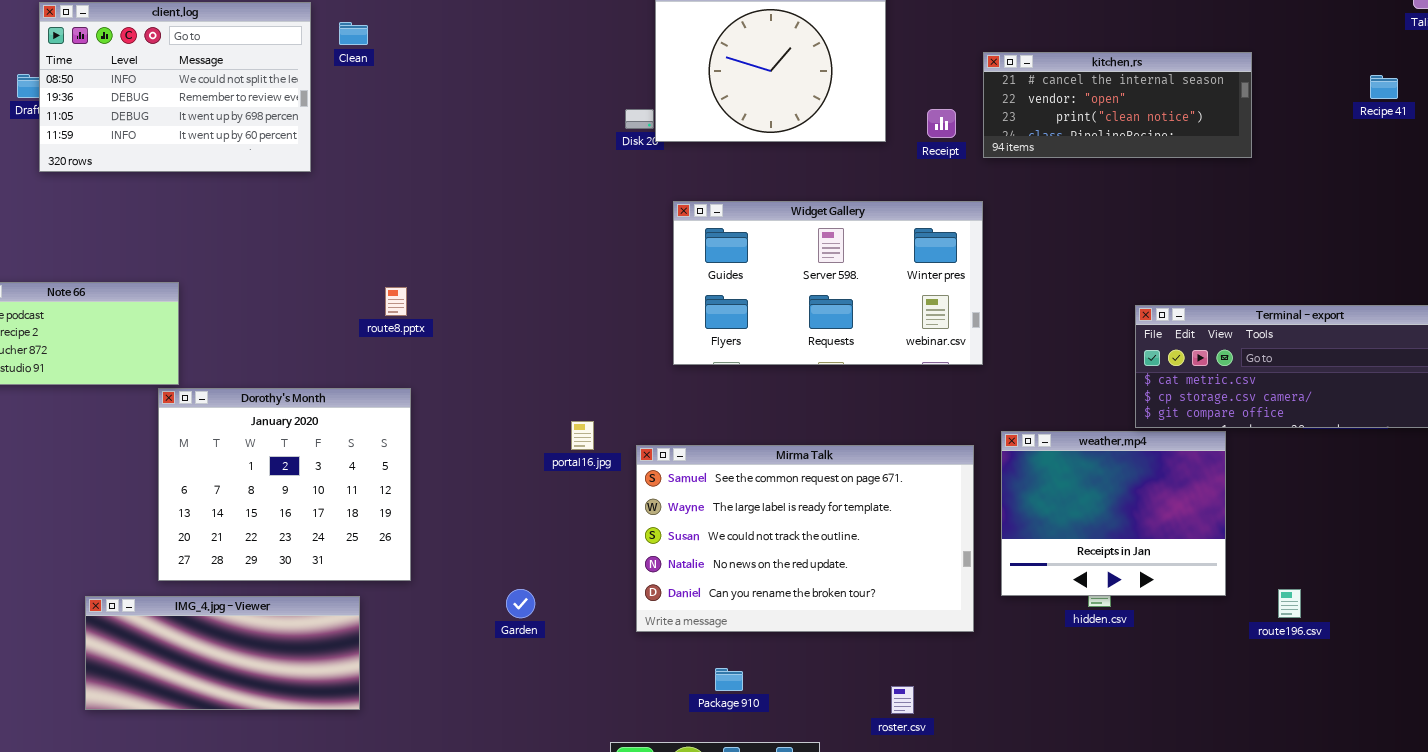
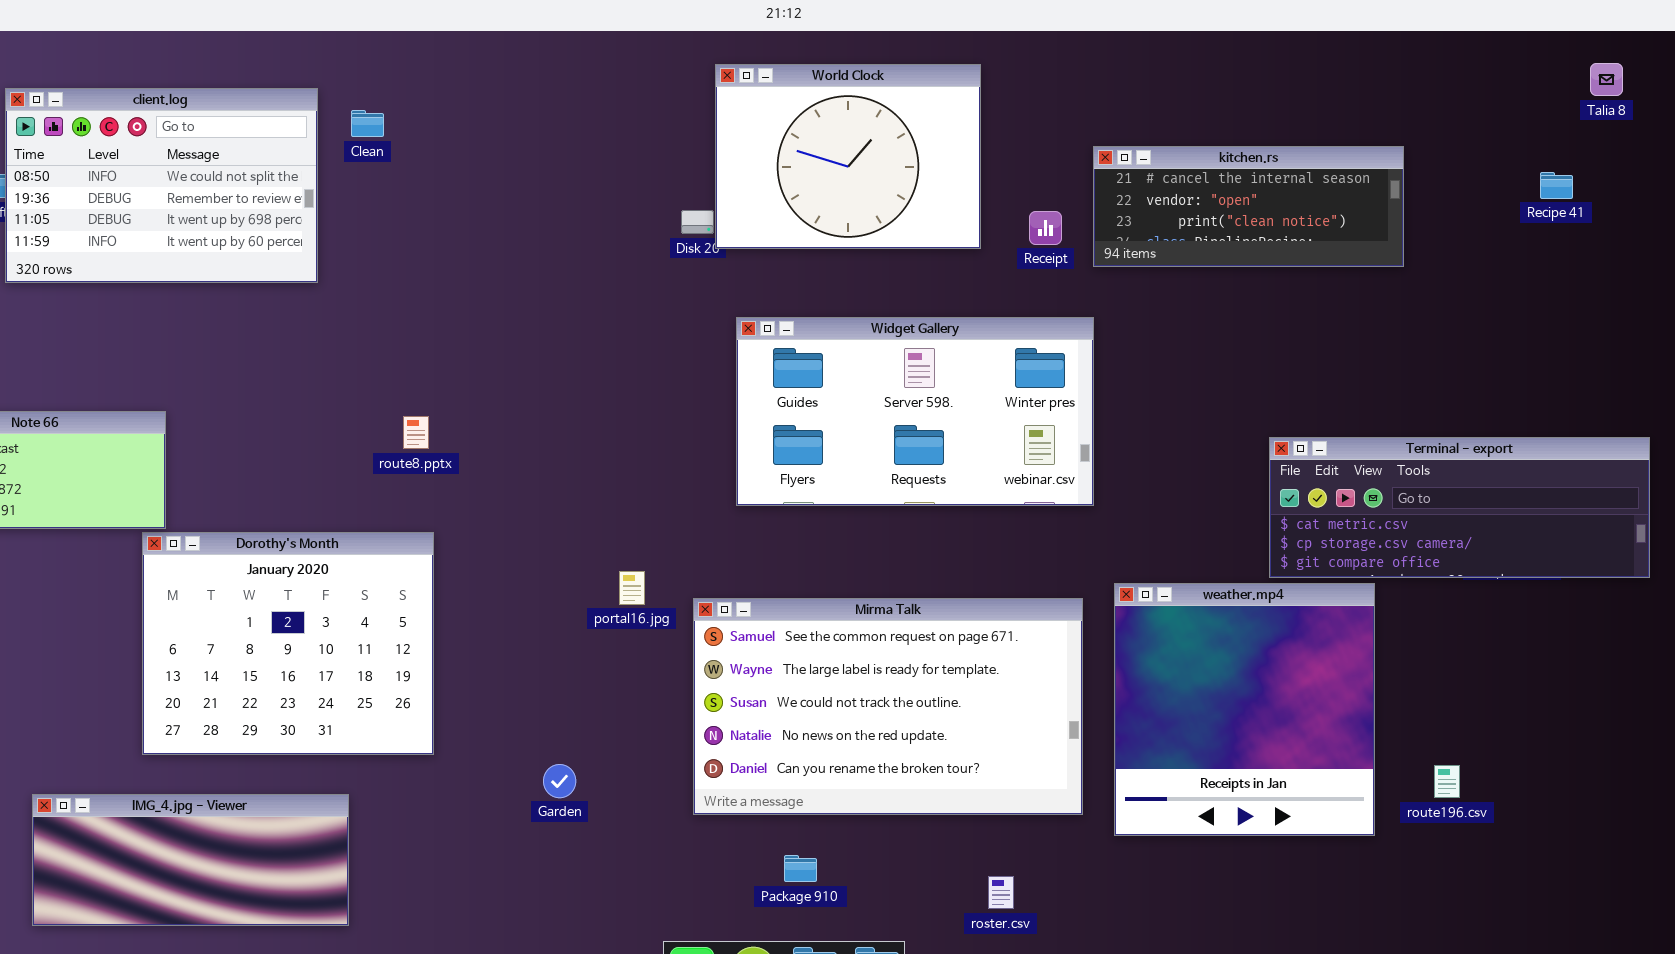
weather.mp4: [1001,431,1226,596] -> [1114,583,1375,836], resized
IMG_4.jpg - Viewer: [85,596,360,710] -> [32,794,349,926], moved

